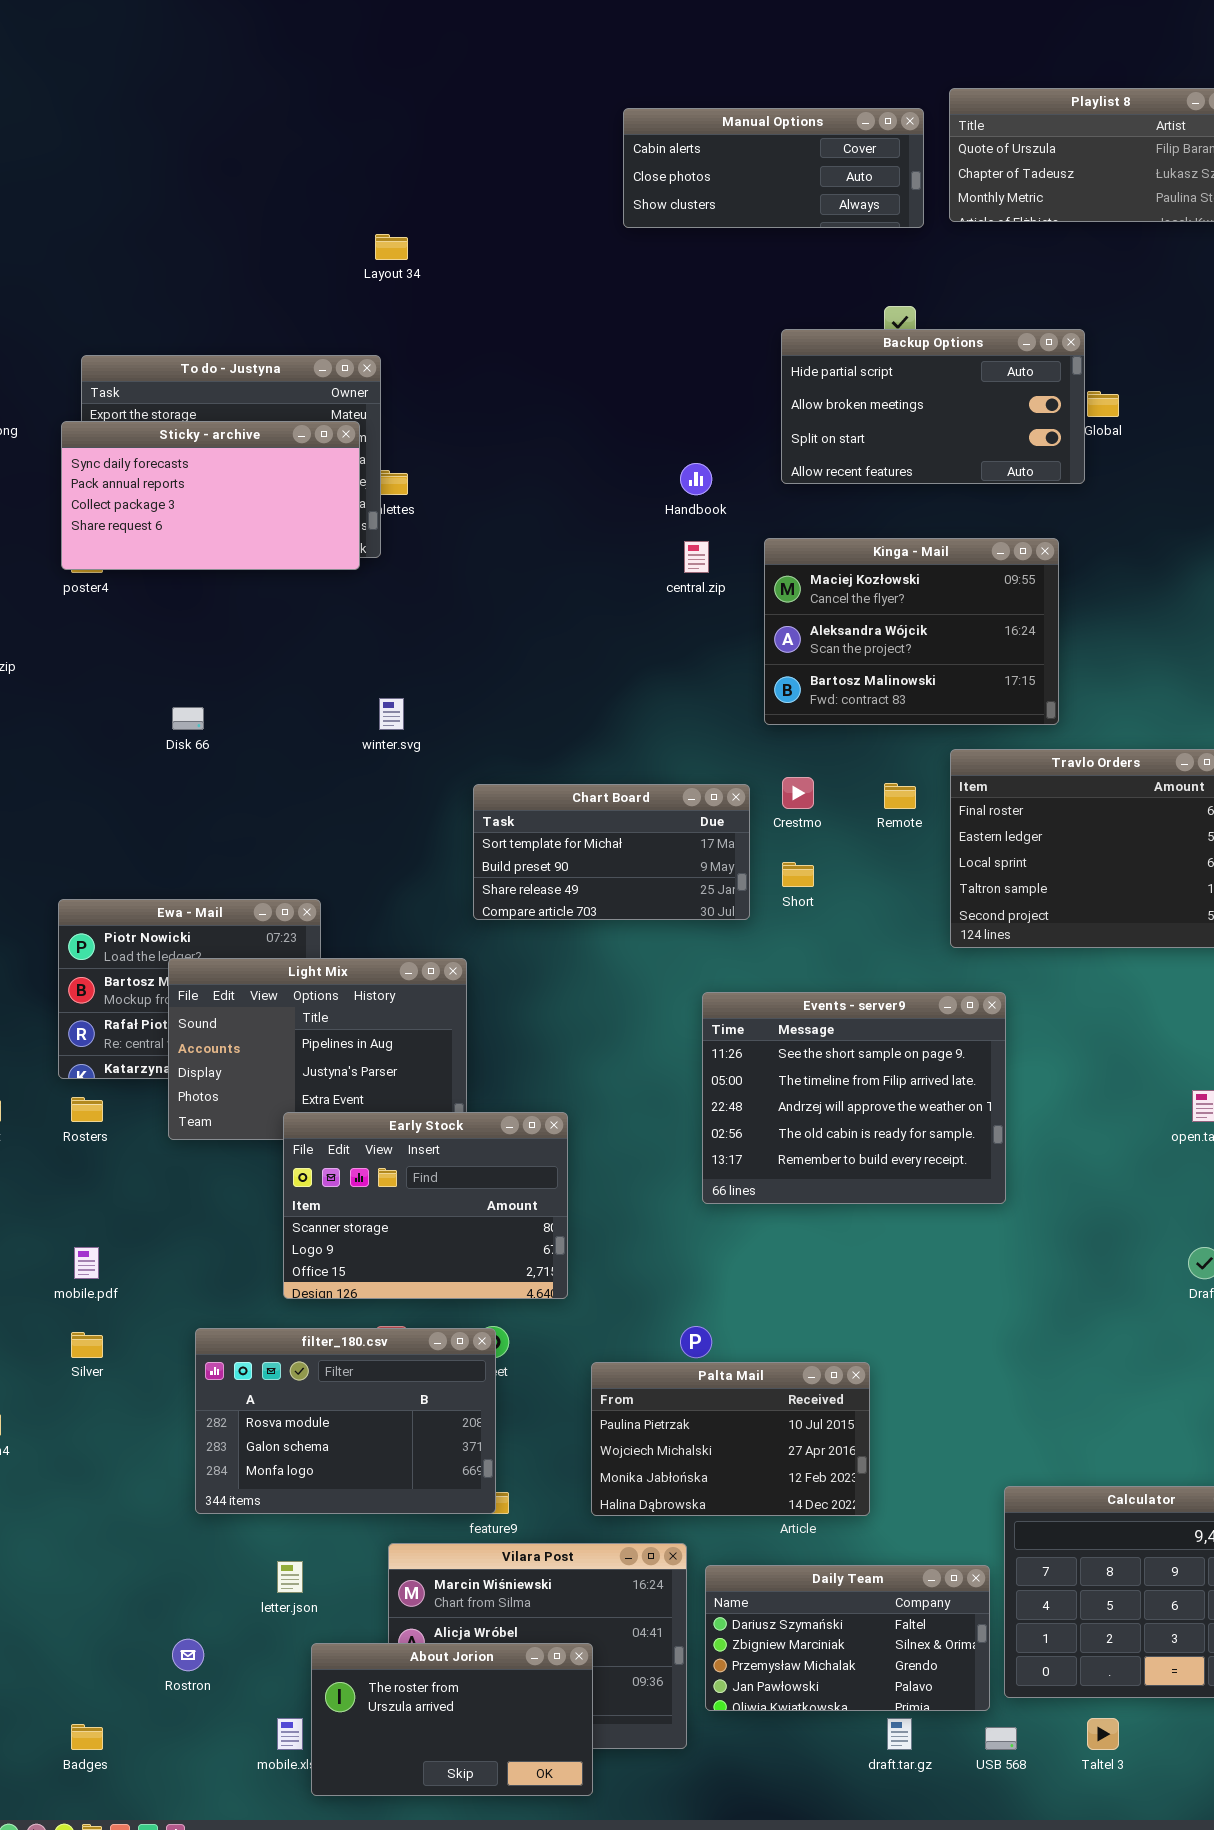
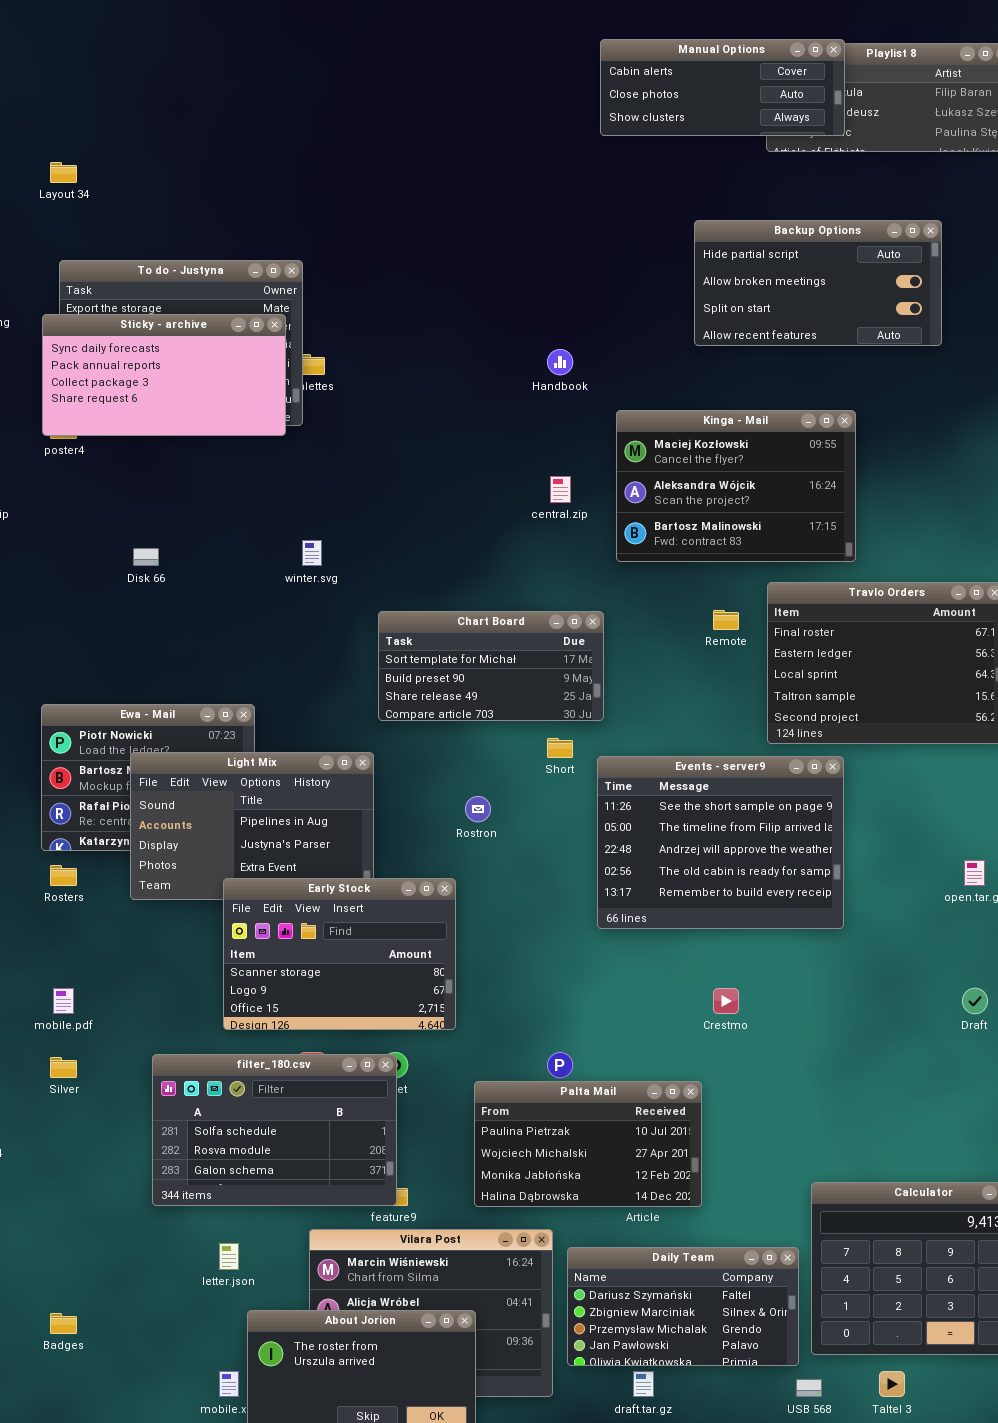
Manual Options: [623,108,924,228] -> [600,39,845,136], moved
Layout 34: [375,234,408,260] -> [50,162,77,183], moved
Backup Options: [781,329,1085,484] -> [694,220,942,346], moved
central.zip: [684,541,709,573] -> [550,476,571,503], moved
Crestmo: [782,777,814,809] -> [713,988,739,1014], moved
Short: [782,862,814,887] -> [547,738,573,758], moved
Events - server9: [702,992,1006,1204] -> [597,756,844,929], moved
filter_180.csv: [195,1328,496,1514] -> [152,1054,397,1206], scrolled up 1 row
Rostron: [172,1639,204,1671] -> [465,796,491,822], moved
draft.tar.gz: [887,1718,912,1750] -> [633,1371,654,1397], moved
Badges: [71,1724,103,1750] -> [50,1313,77,1334], moved

